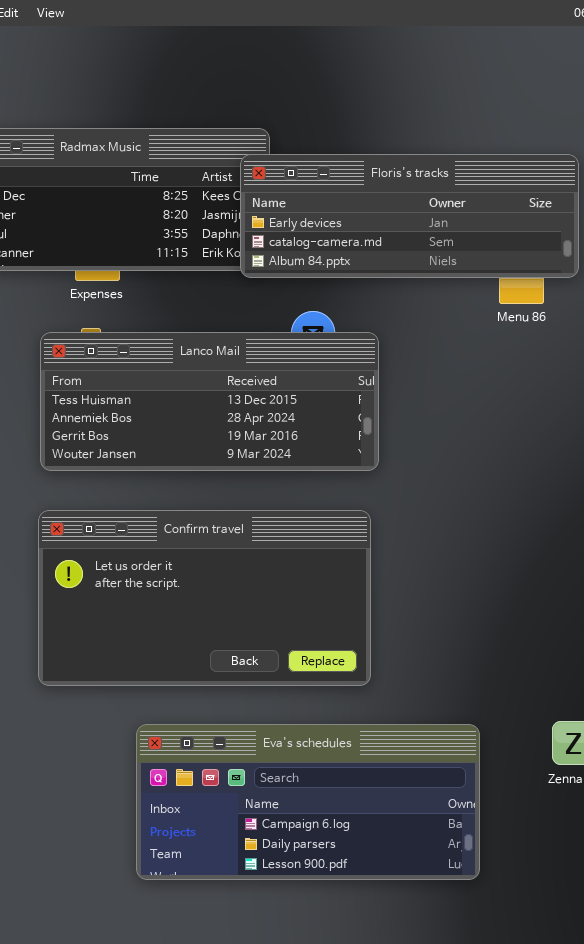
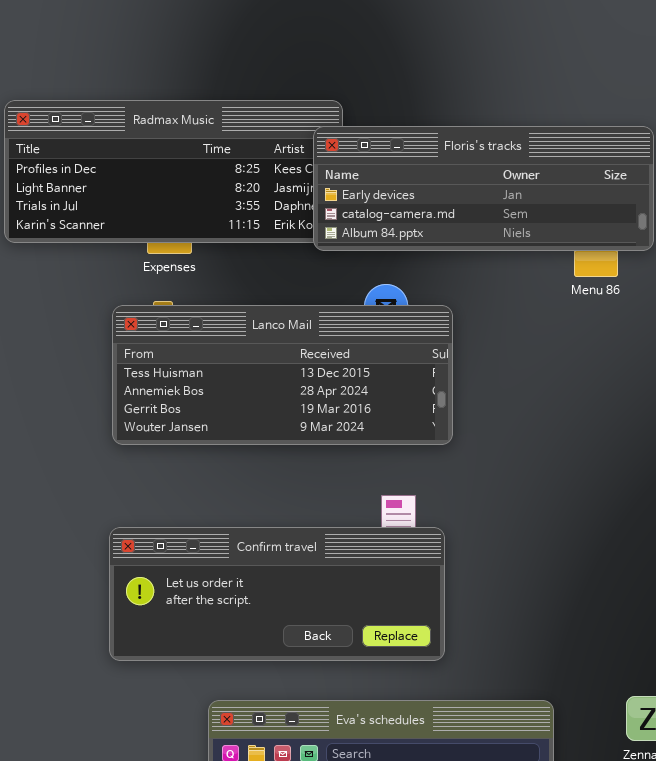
Confirm travel: [38,510,371,686] -> [109,527,445,661], resized

